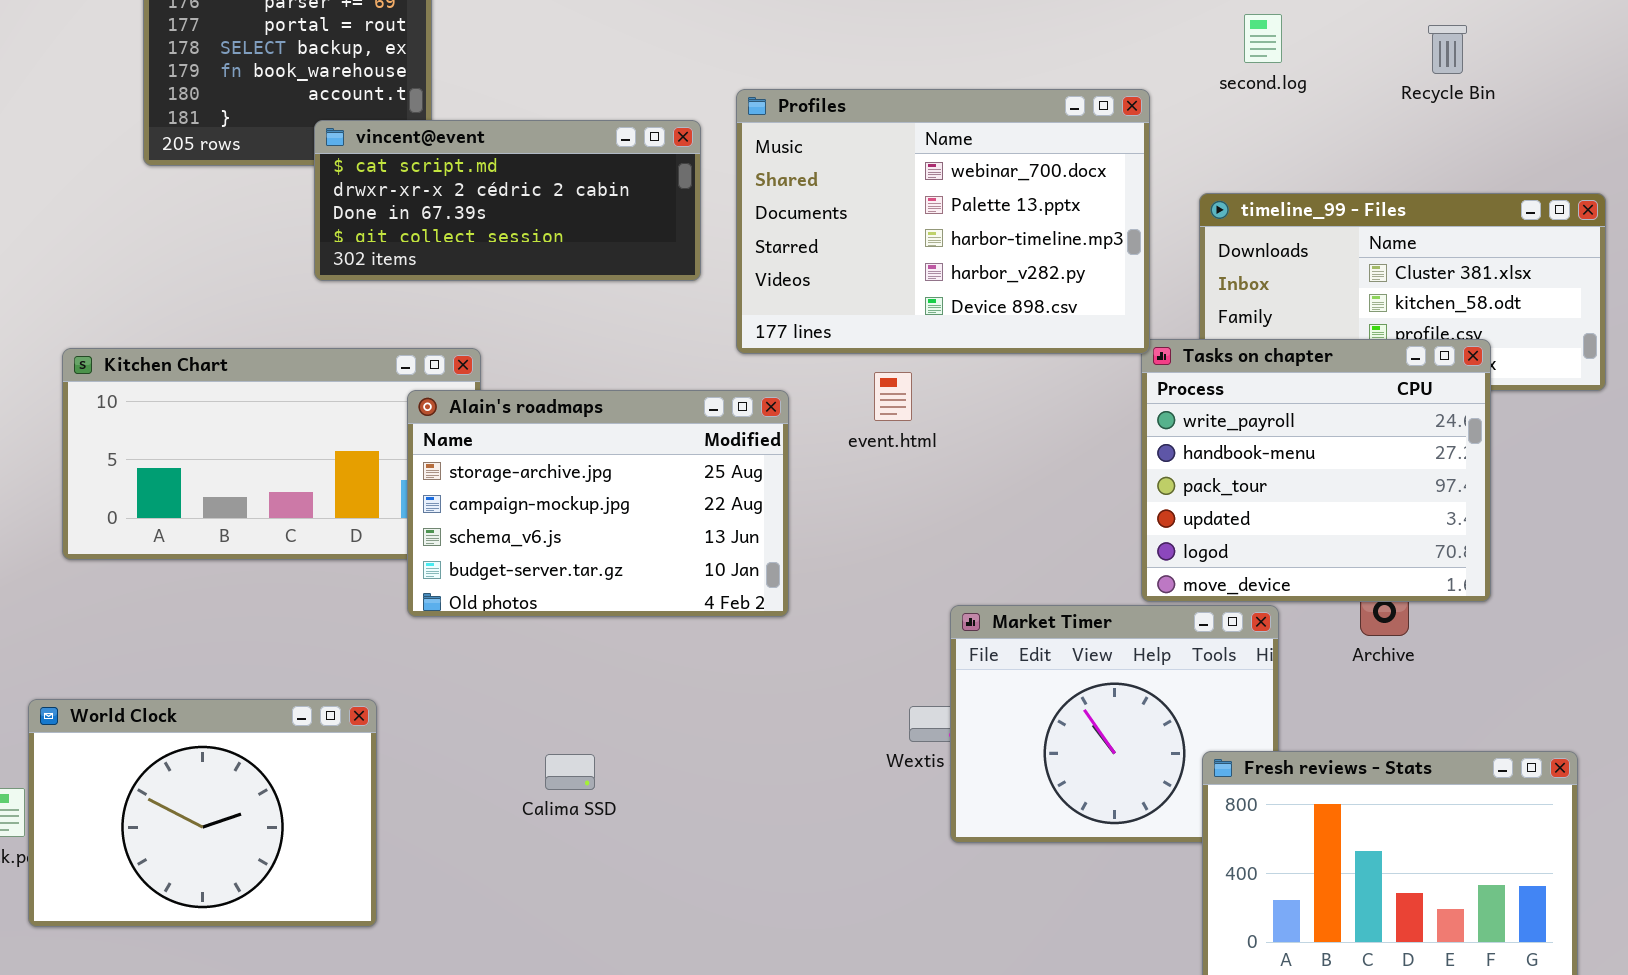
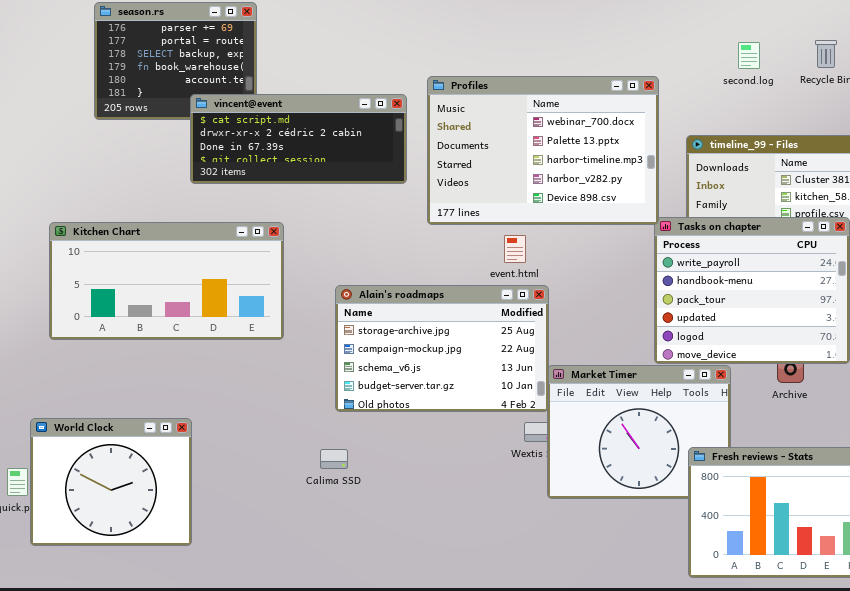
second.log: [1244,14,1282,63] -> [738,42,760,69], moved
Alain's roadmaps: [407,390,789,617] -> [335,285,549,412], moved
World Clock: [28,699,377,927] -> [30,418,192,546], resized

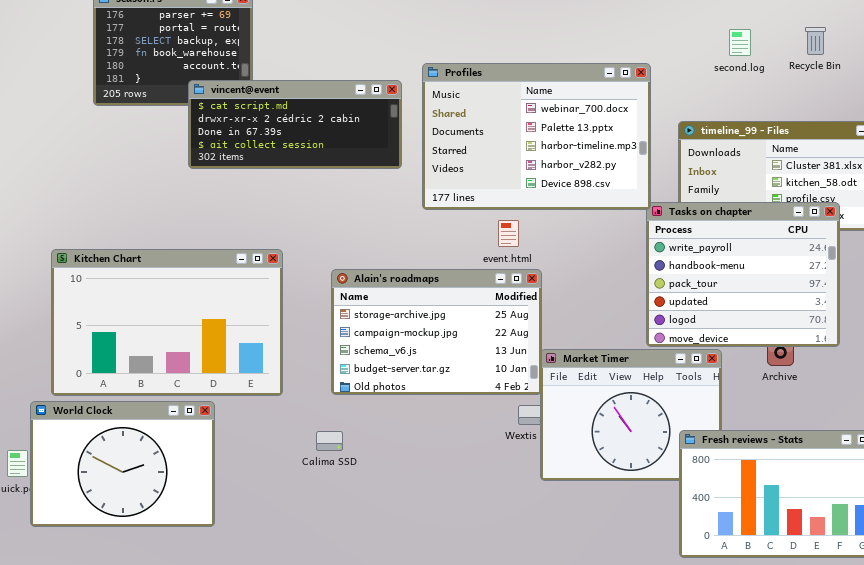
Kitchen Chart: [49,222,284,340] -> [51,249,283,396], moved, resized
World Clock: [30,418,192,546] -> [30,401,215,527], resized

